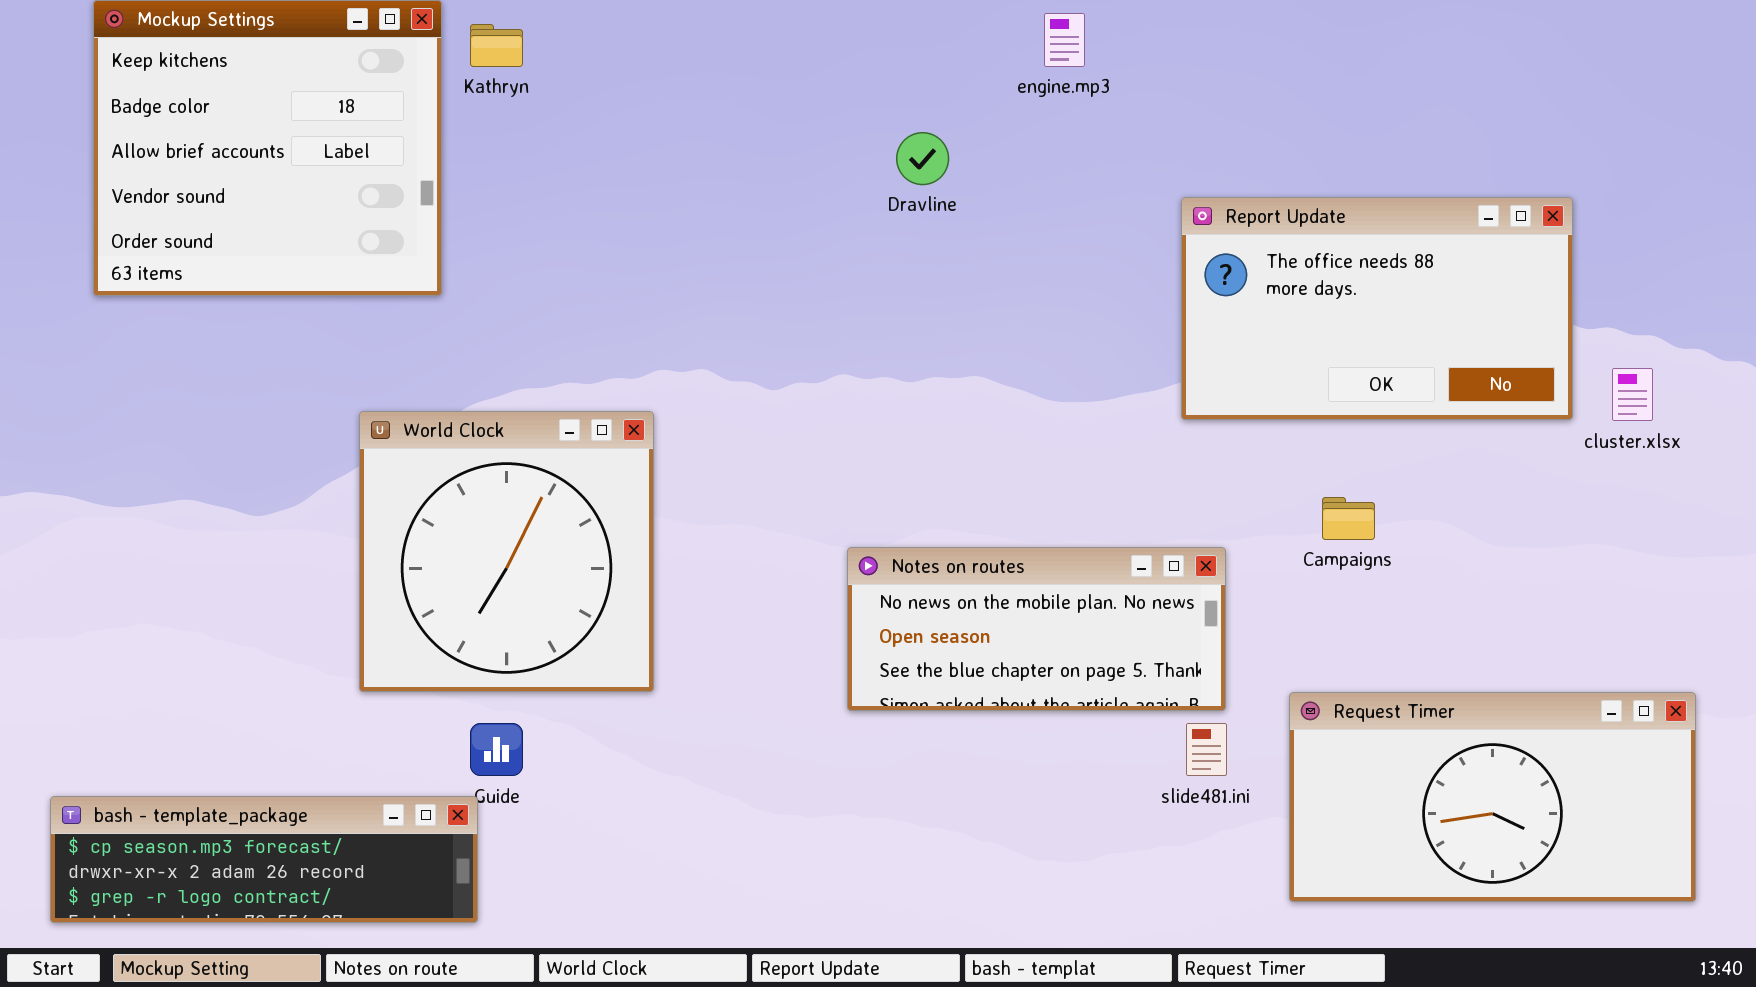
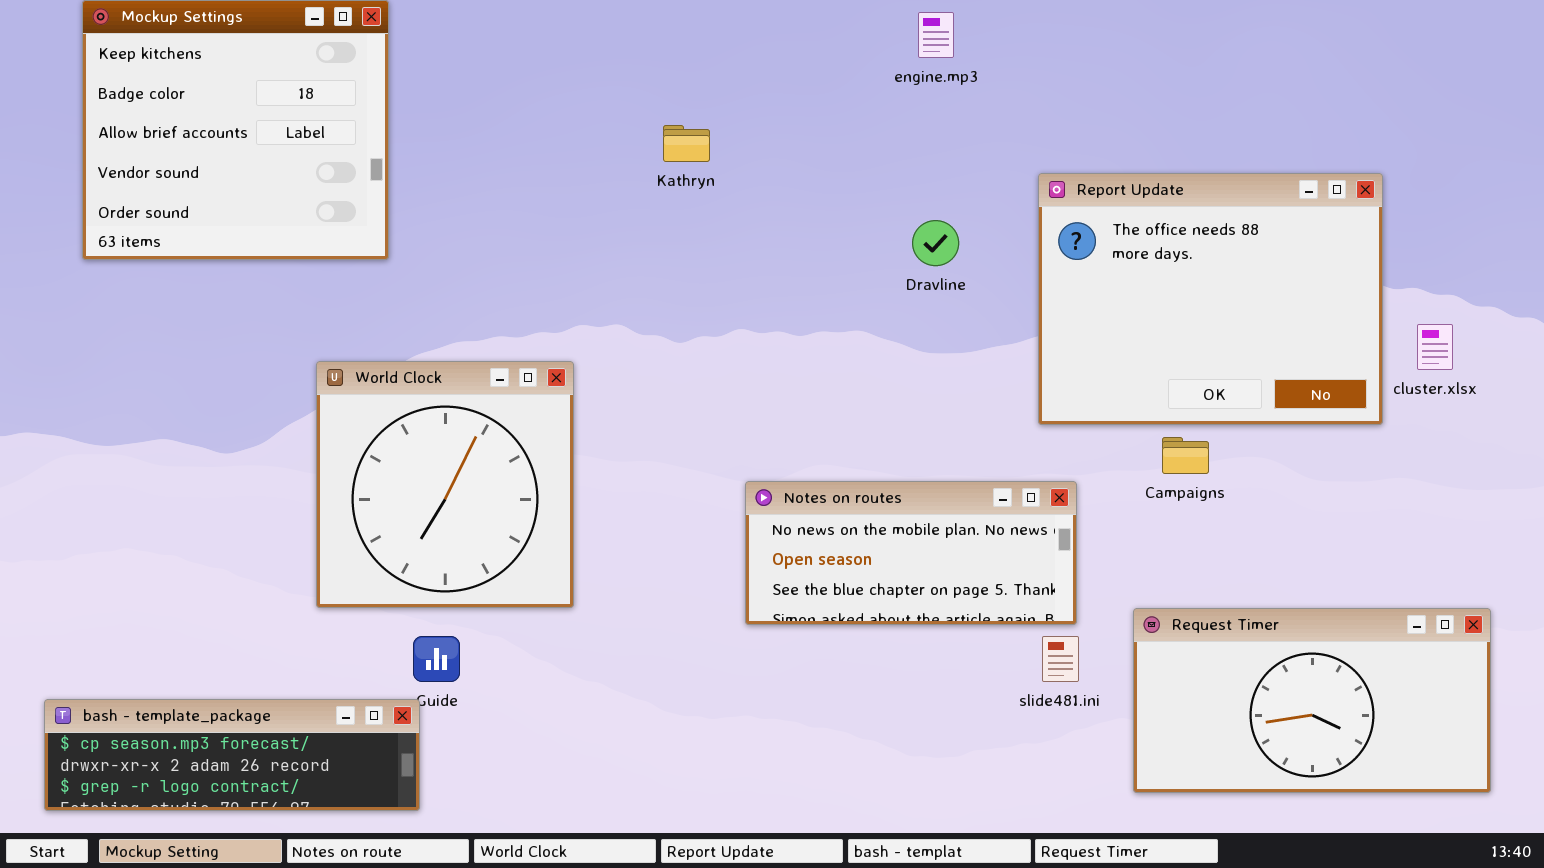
Kathryn: [470,24,523,67] -> [663,125,710,162], moved
Dravline: [896,132,949,185] -> [912,220,959,266], moved
Report Update: [1181,197,1573,420] -> [1038,173,1383,425], resized

